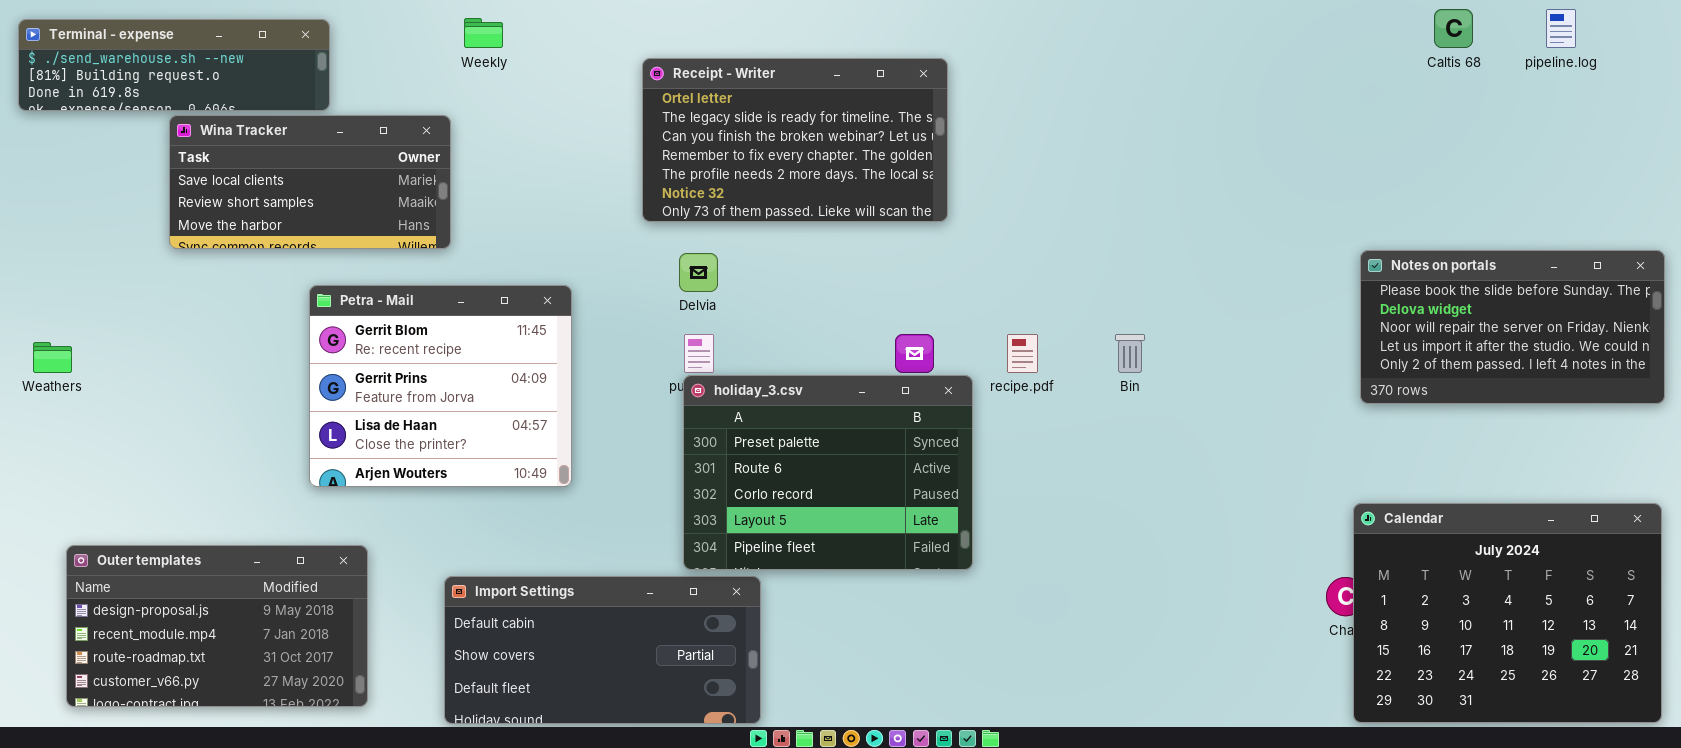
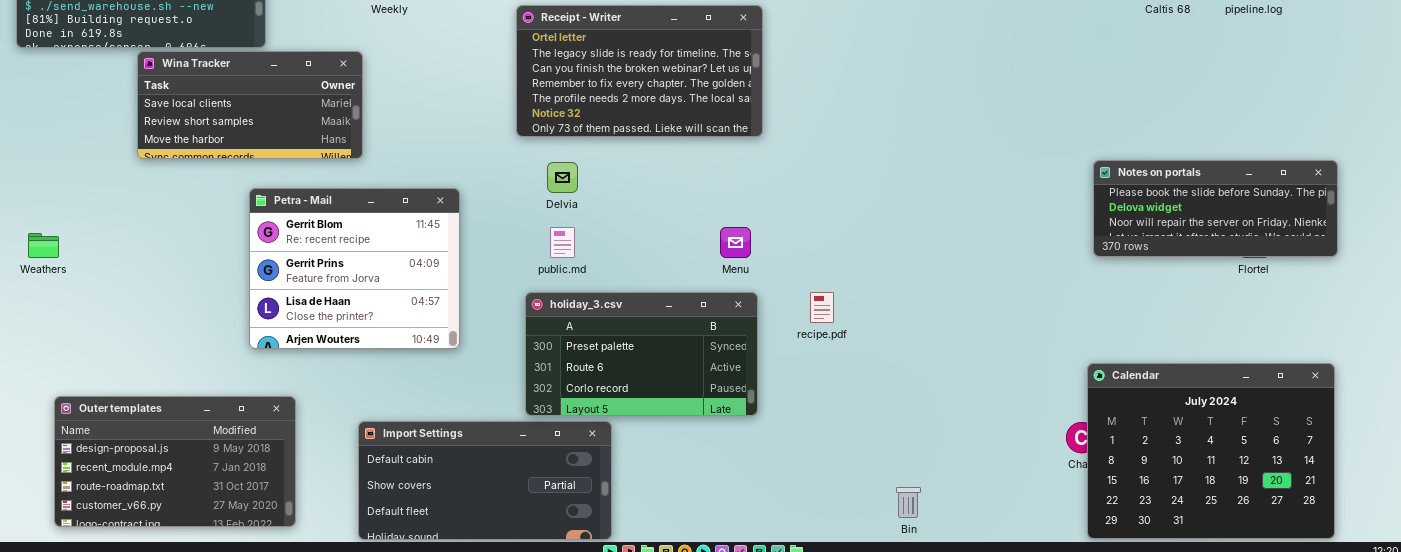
Notes on portals: [1360,250,1665,404] -> [1093,160,1338,257], resized
recipe.pdf: [1007,334,1038,373] -> [810,292,834,323], moved
Bin: [1115,334,1145,373] -> [896,487,921,518], moved
holiday_3.csv: [683,375,973,570] -> [525,292,758,416], moved, resized

